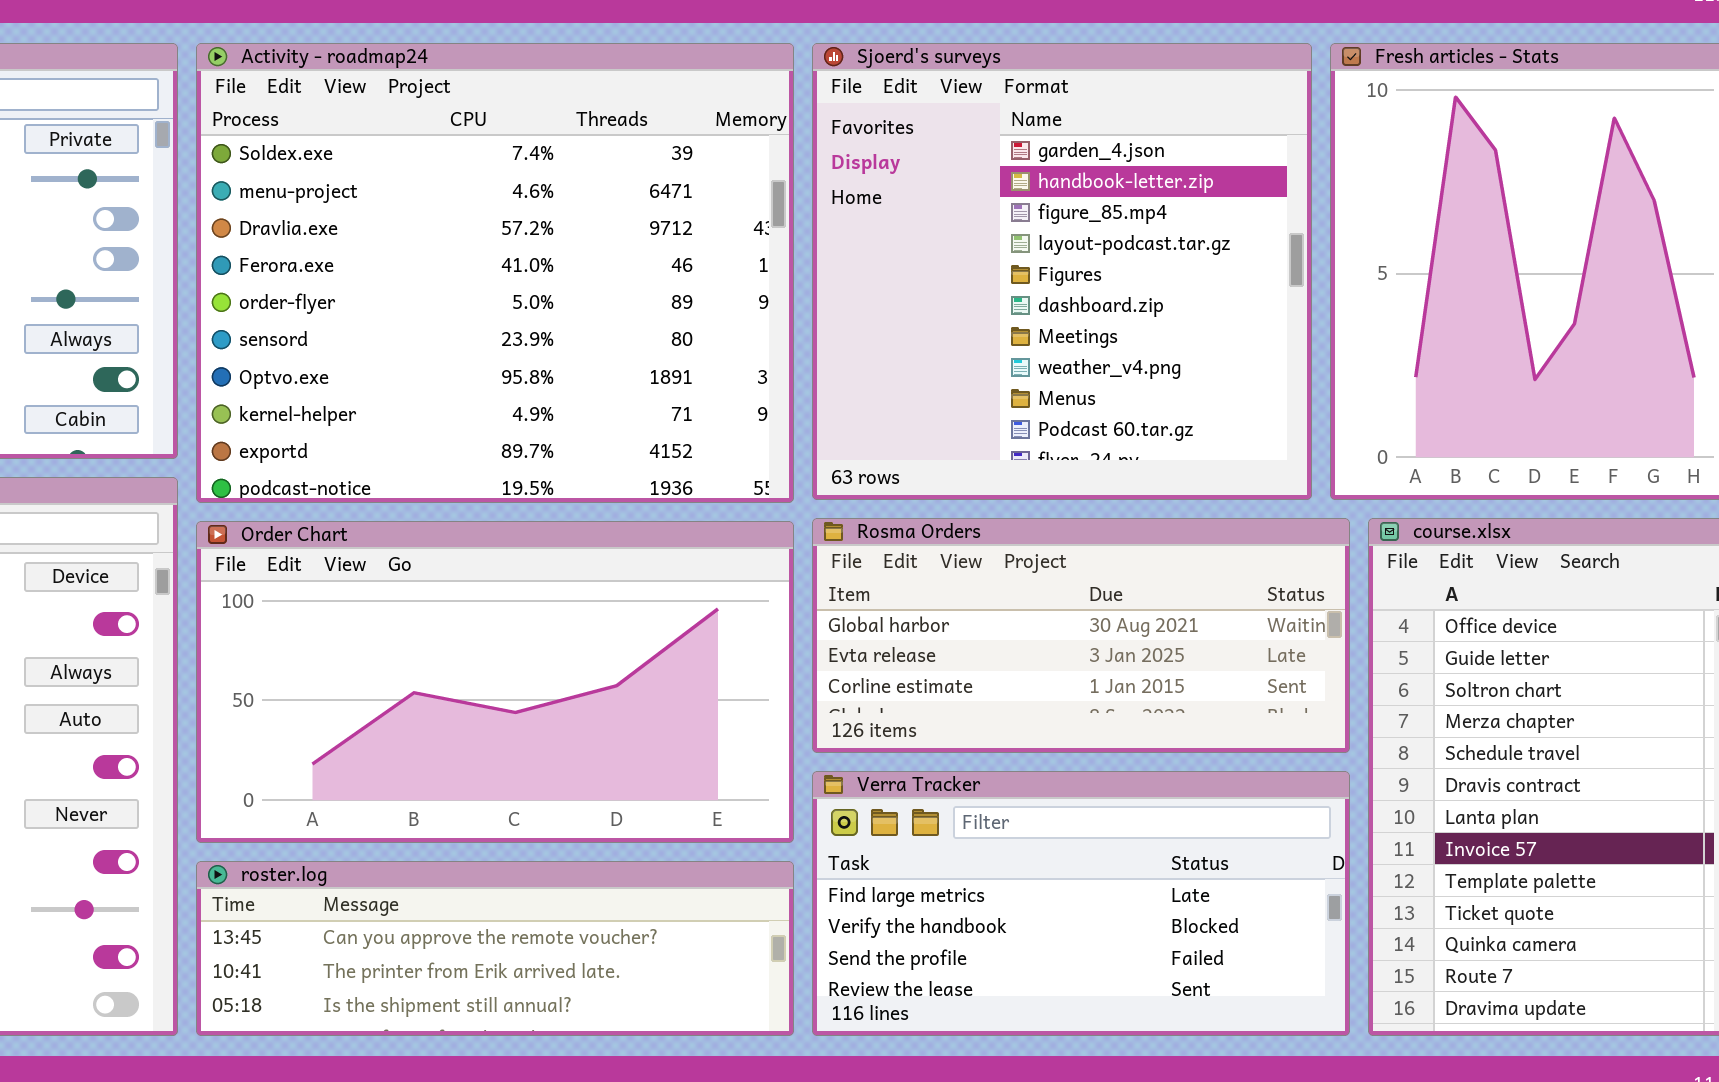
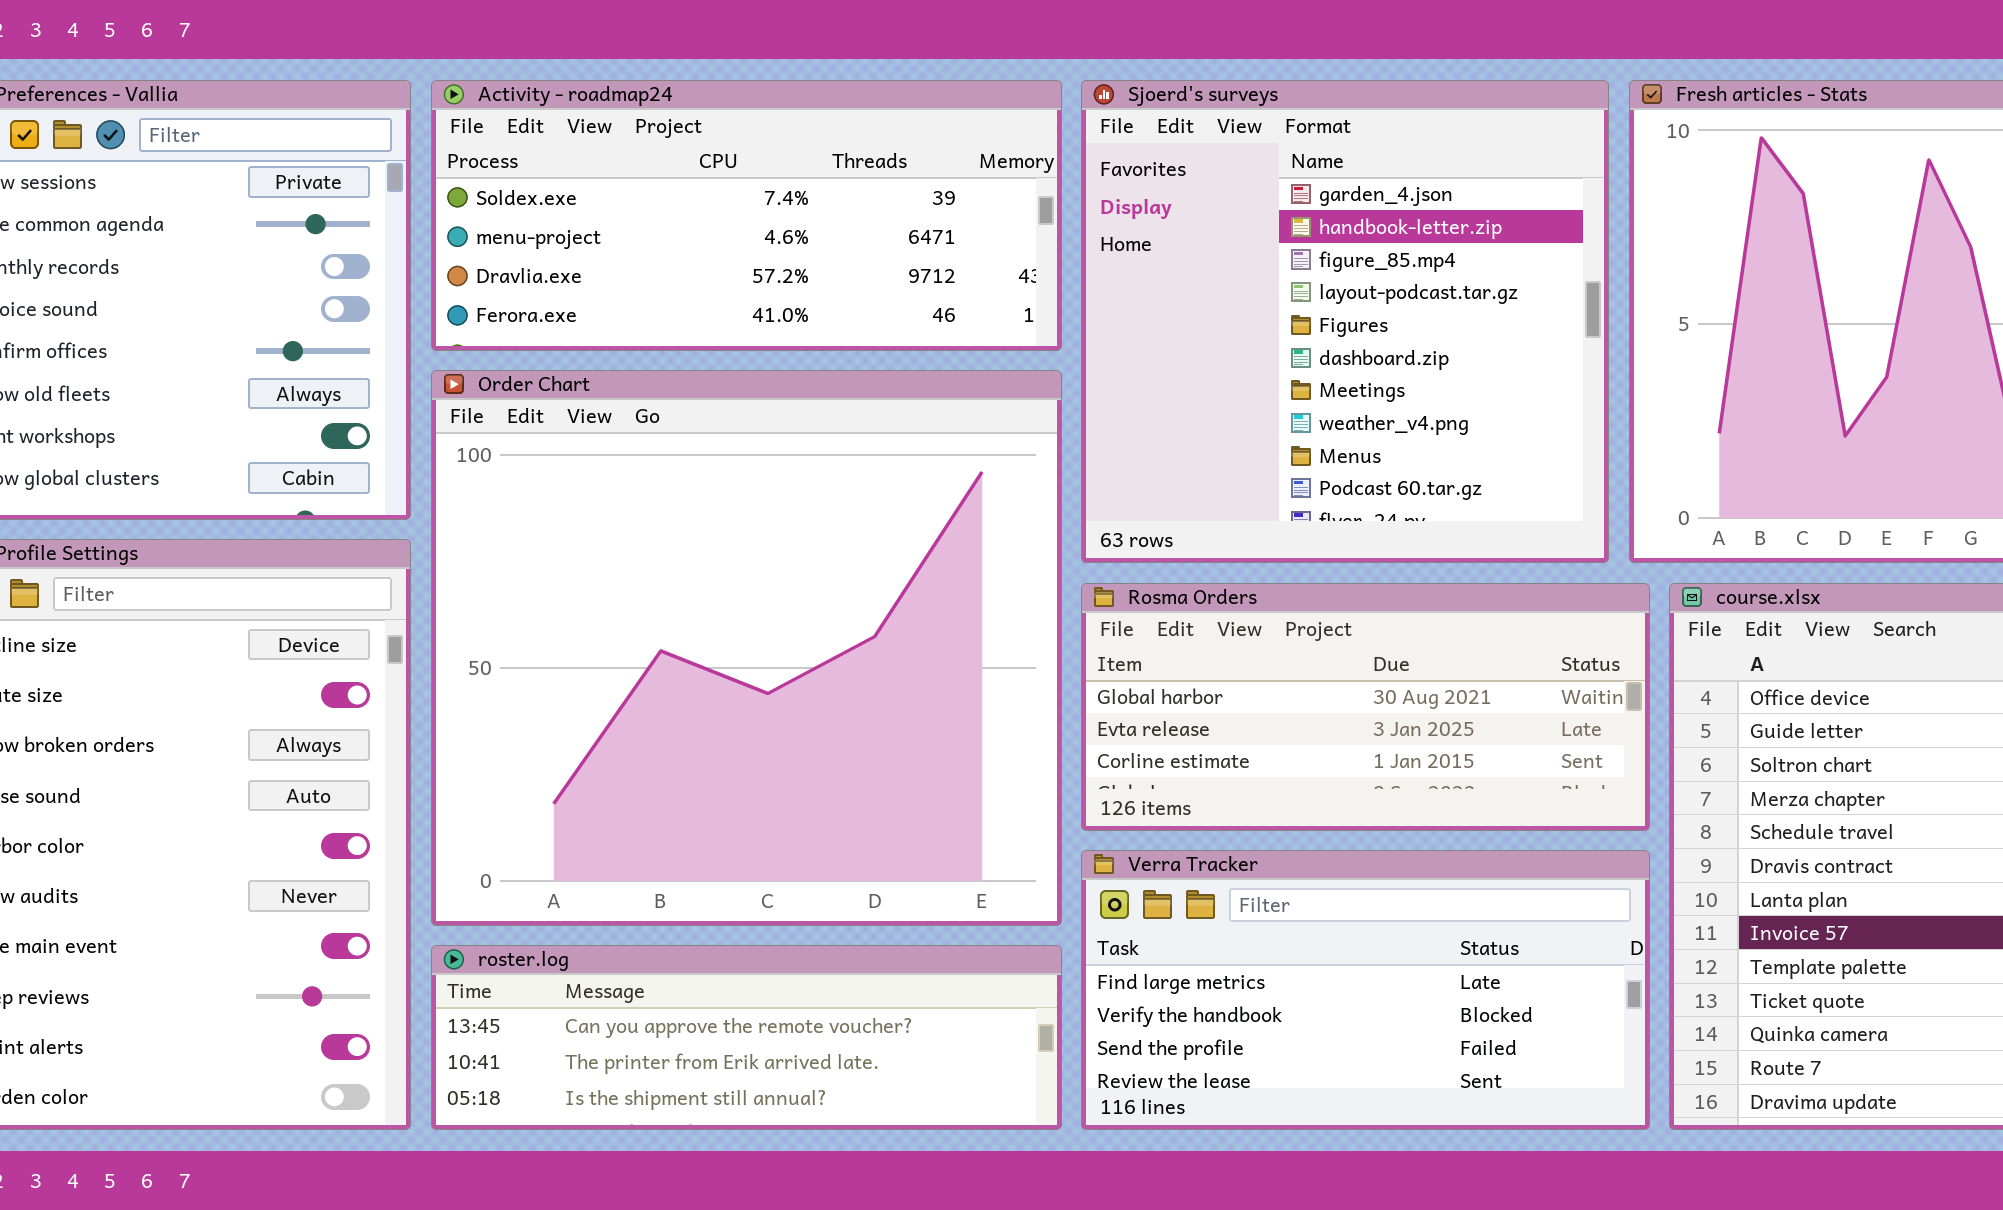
Activity - roadmap24: [196,43,794,503] -> [431,80,1062,351], resized
Order Chart: [196,521,794,843] -> [431,370,1062,926], resized

